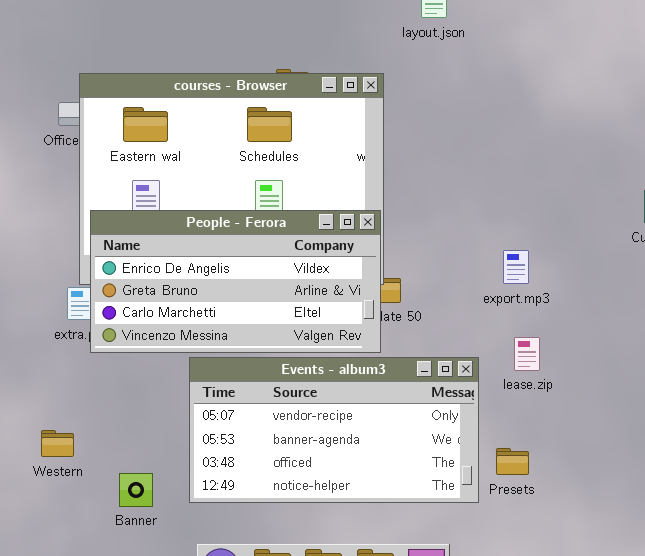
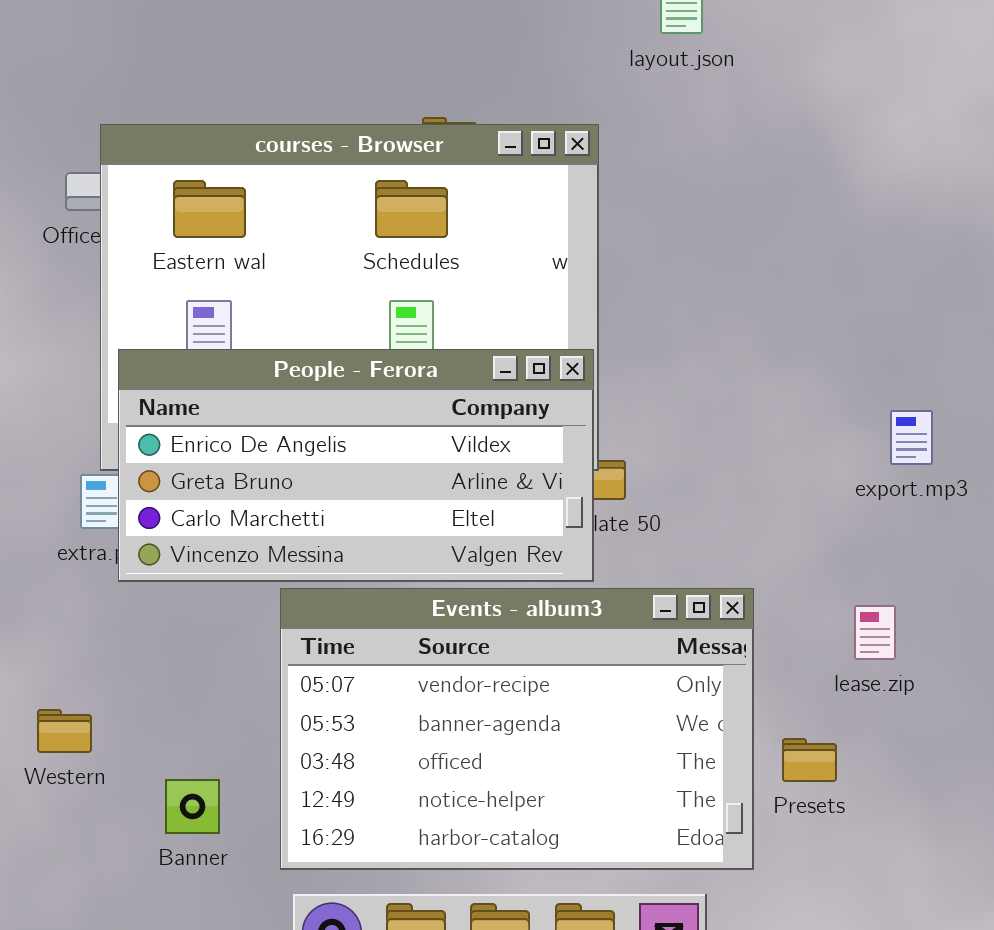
export.mp3: [503,250,529,284] -> [890,410,933,465], moved
lease.zip: [514,337,540,371] -> [854,605,896,660], moved
Events - album3: [189,357,479,503] -> [280,588,754,870], resized

